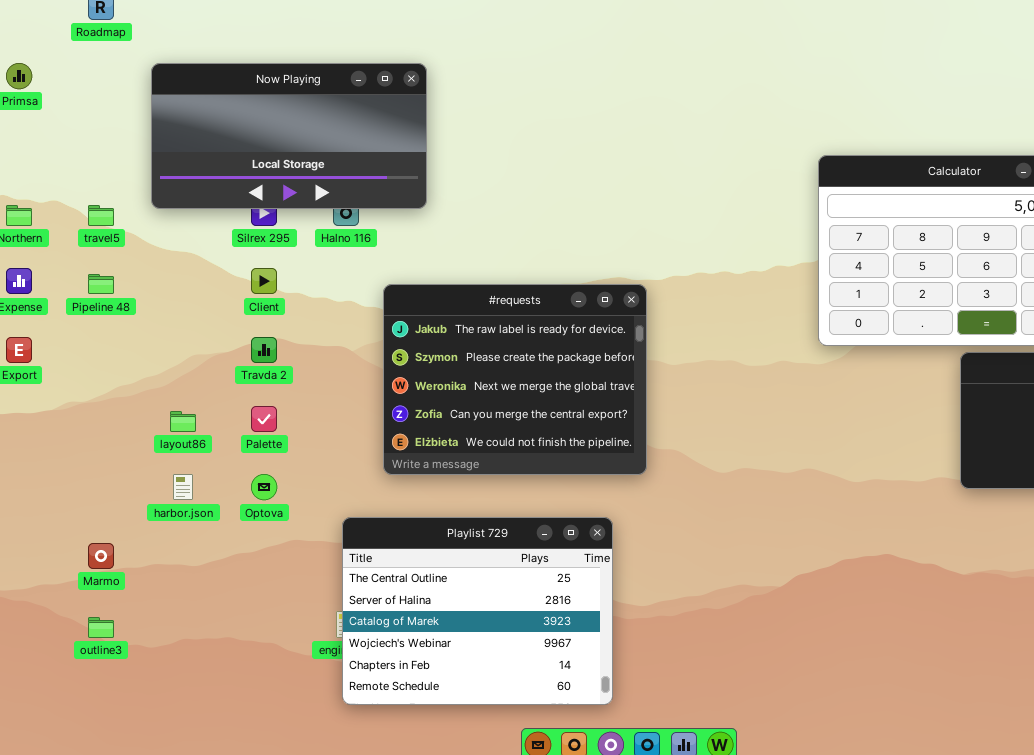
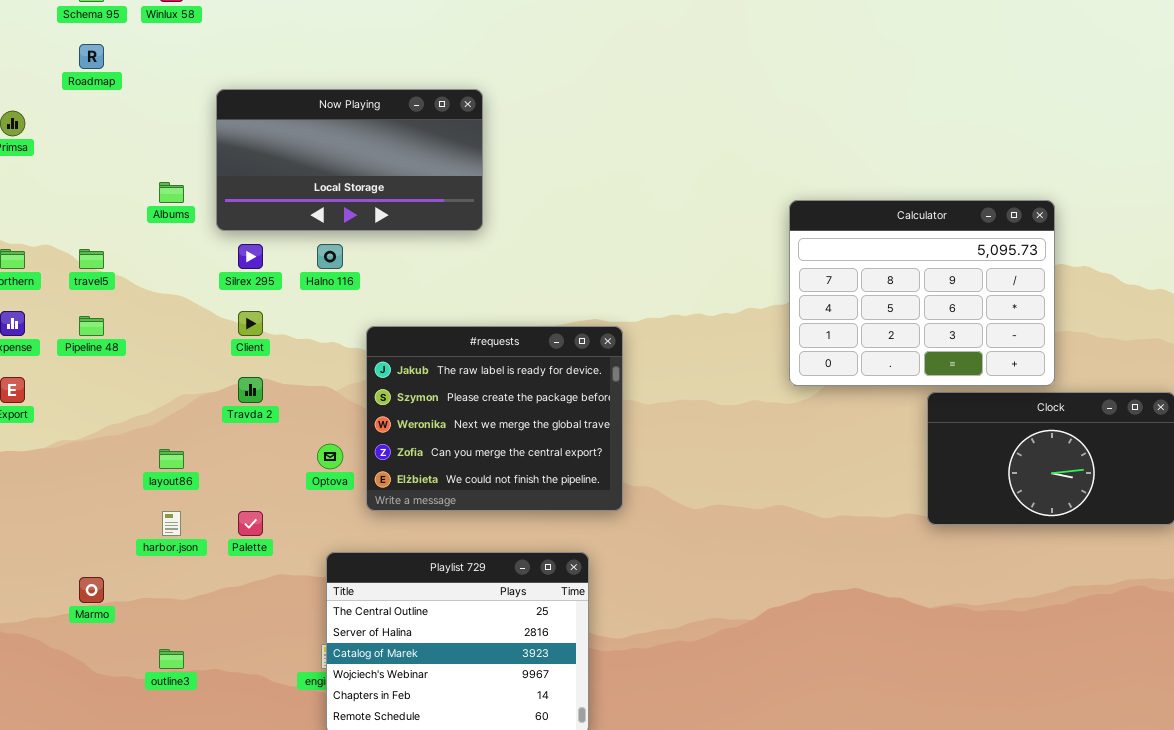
Now Playing: [151,63,427,209] -> [216,89,483,231], moved
Palette: [251,406,277,432] -> [238,511,263,536], moved
Optova: [251,474,277,500] -> [317,444,343,469], moved
outline3: [88,617,114,638] -> [159,649,184,669], moved

